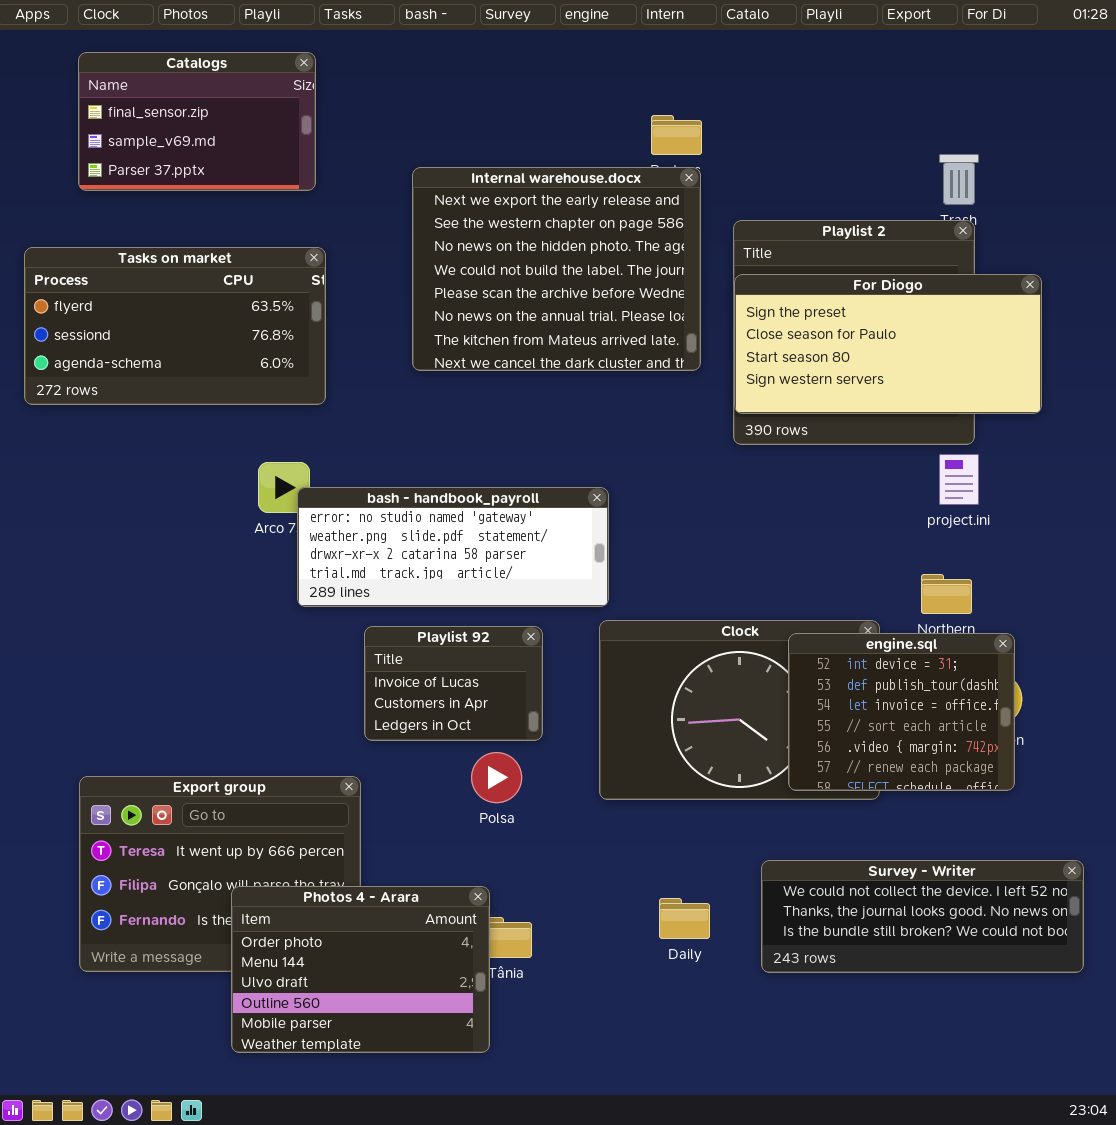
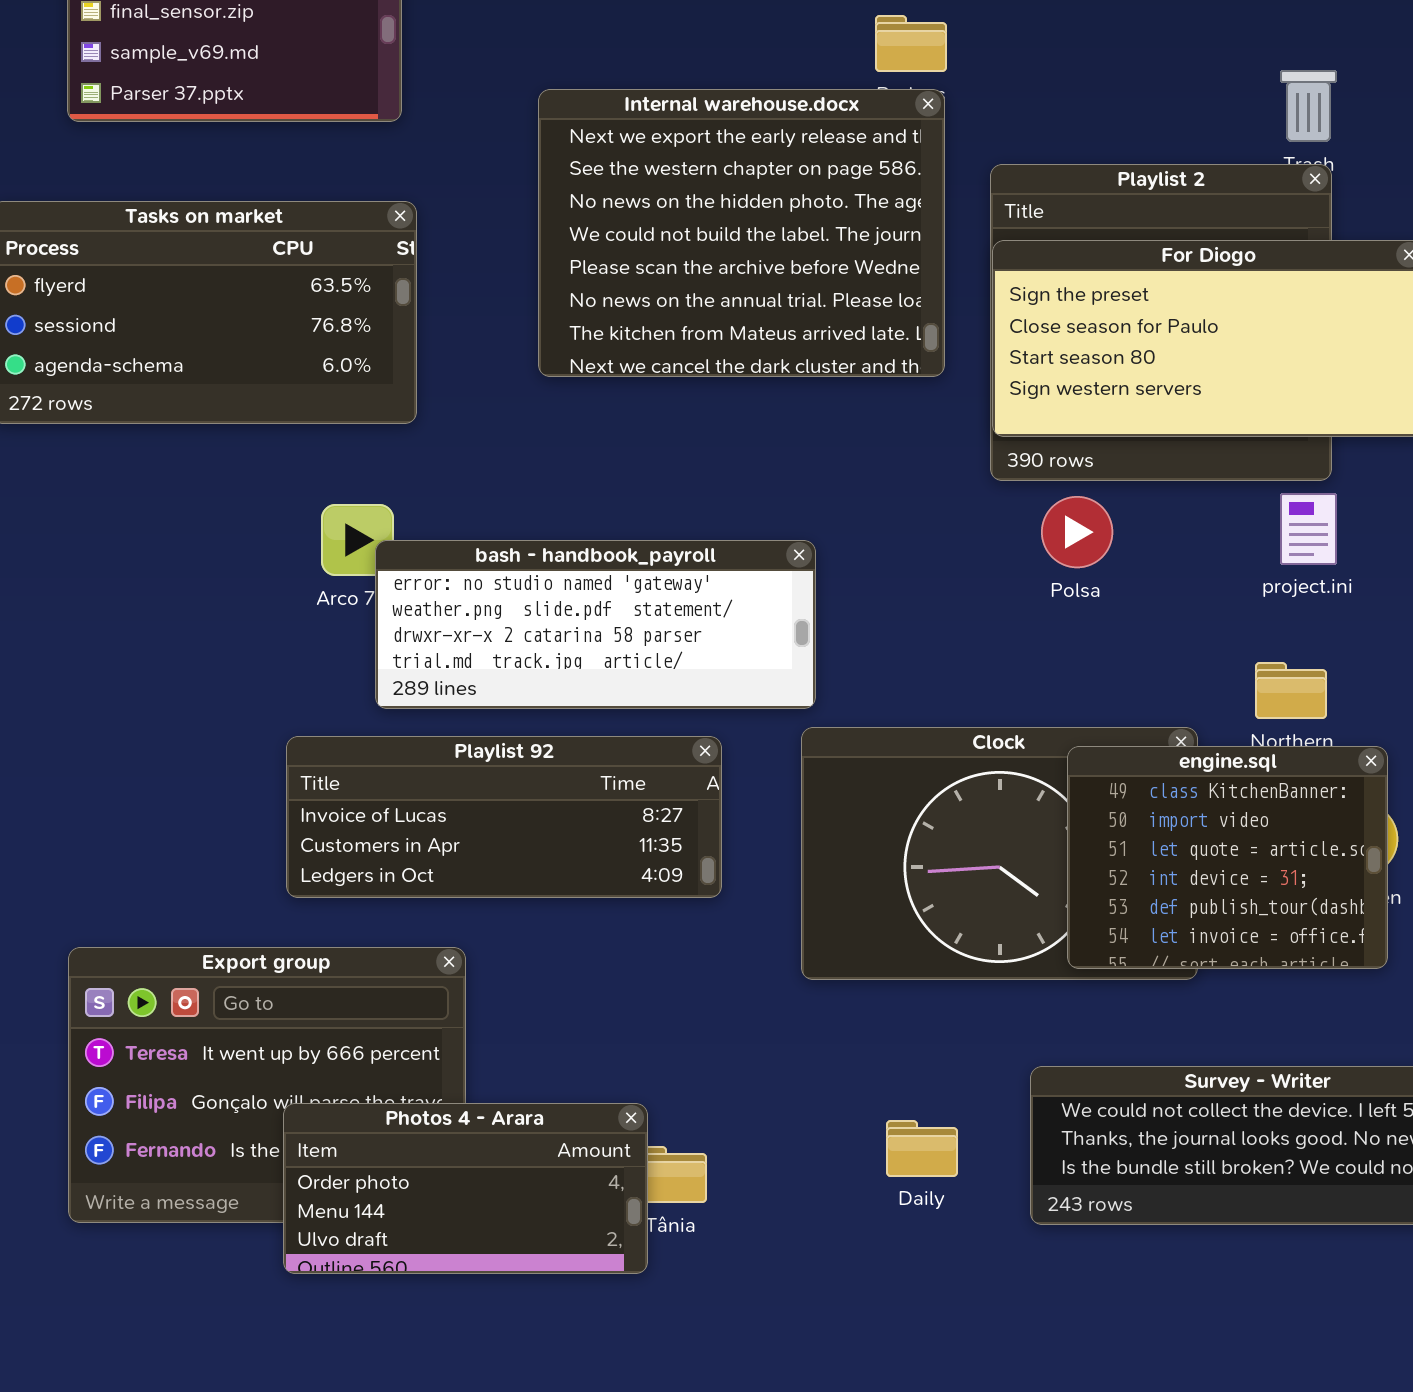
Playlist 92: [364,626,543,741] -> [286,736,722,898], resized
engine.sql: [788,633,1015,791] -> [1067,746,1388,969], scrolled up 3 rows
Polsa: [471,752,522,803] -> [1041,496,1113,568], moved
Photos 4 - Arara: [231,886,490,1053] -> [283,1103,648,1274], resized

